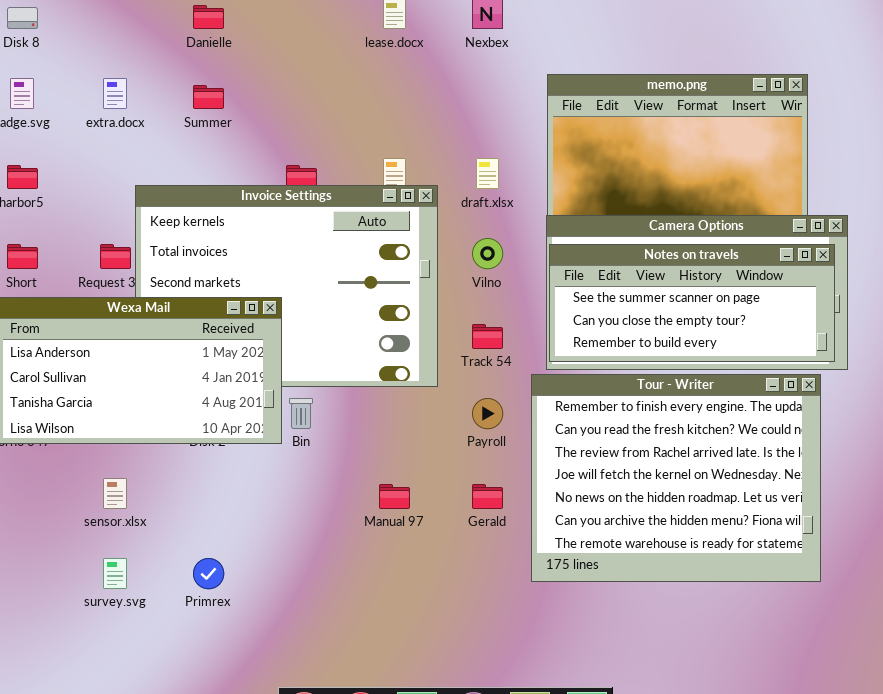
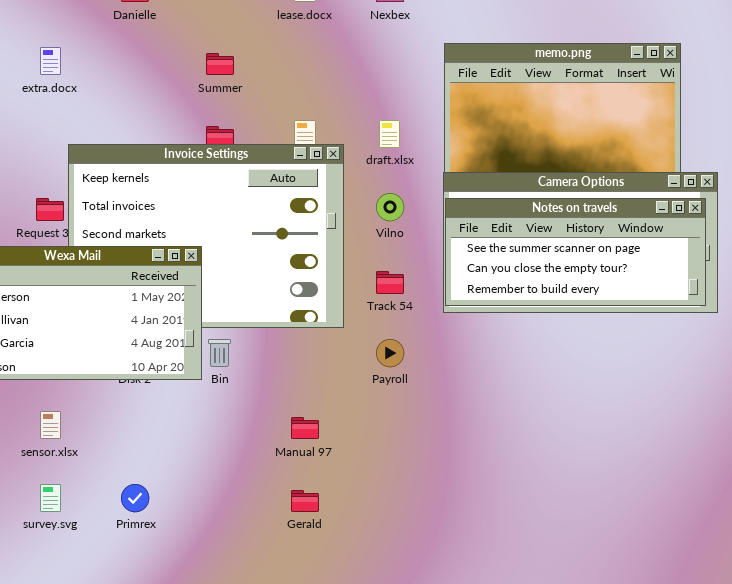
Summer: [193,85,224,109] -> [206,53,234,75], moved
Tour - Writer: [531,374,821,582] -> none, closed
Gerald: [472,484,503,509] -> [291,490,319,512], moved

